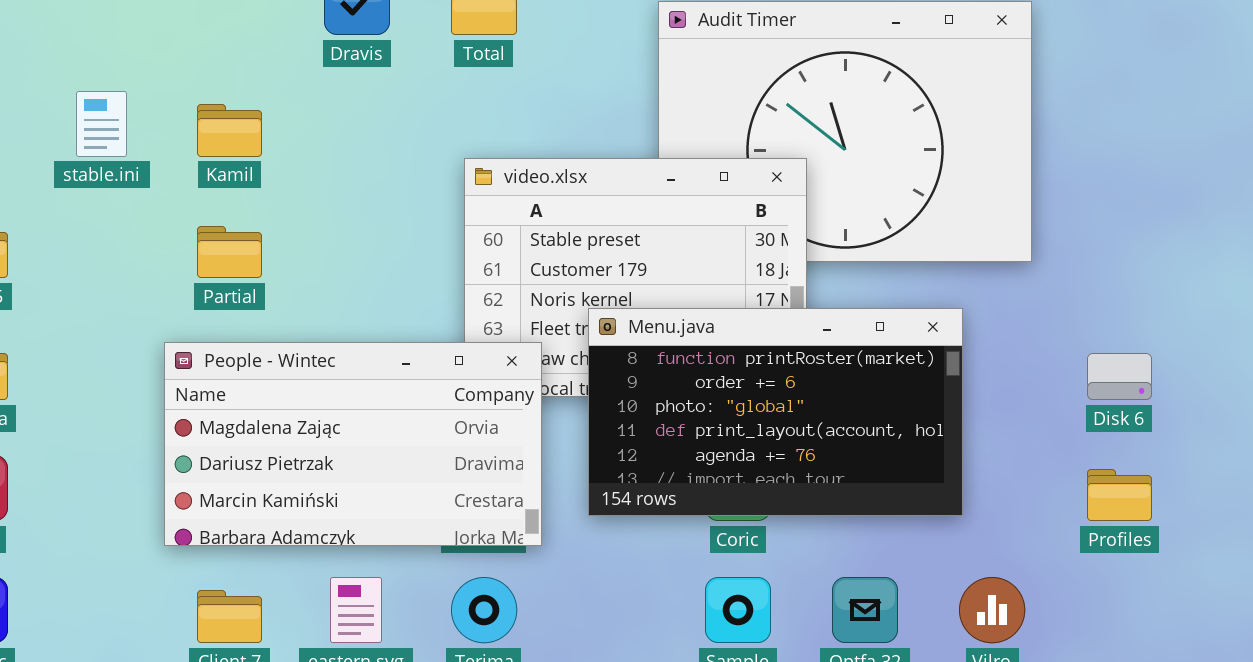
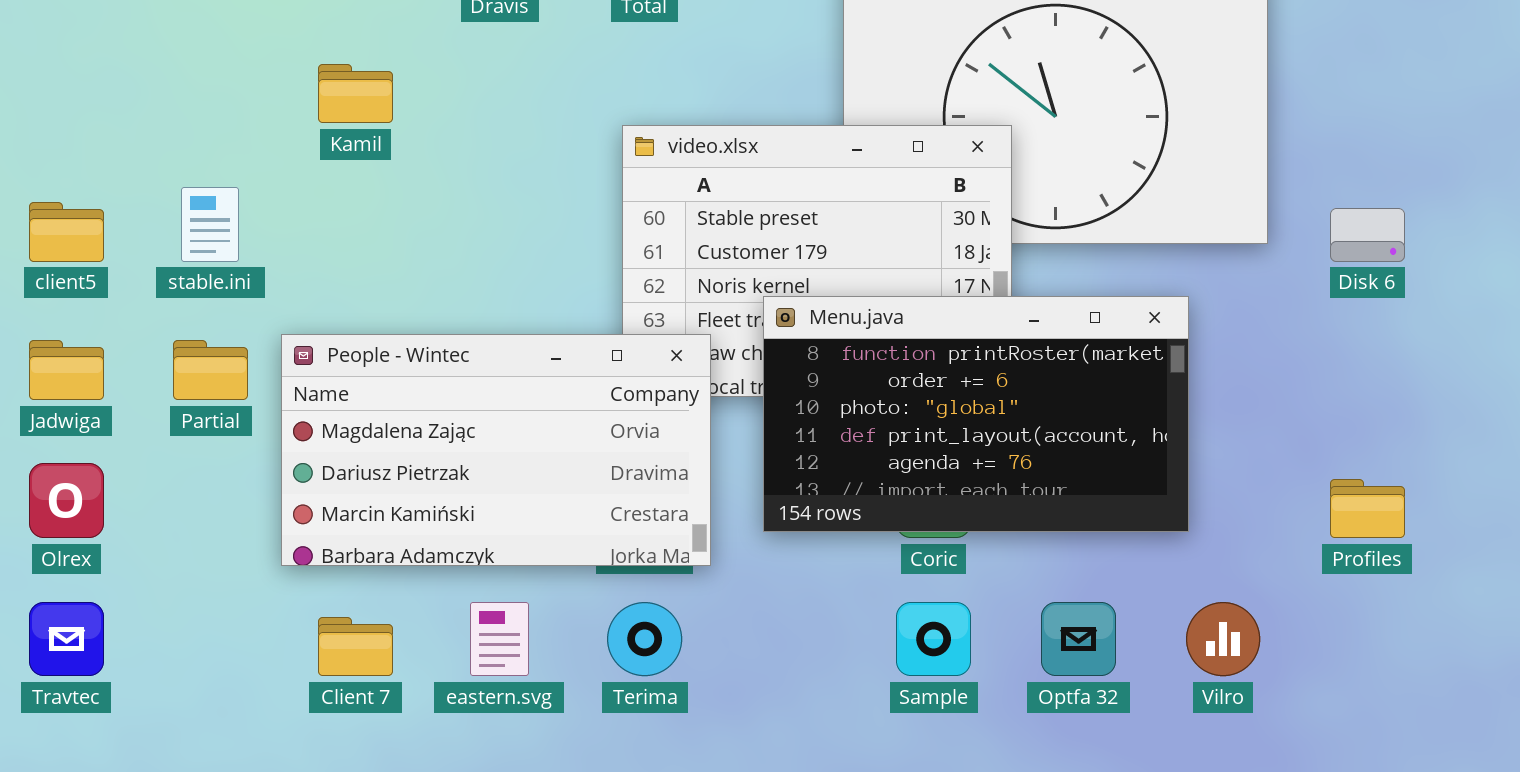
stable.ini: [76,91,127,157] -> [181,187,239,262], moved
Partial: [197,226,262,278] -> [173,340,248,400], moved
Disk 6: [1087,353,1152,400] -> [1330,208,1405,262], moved

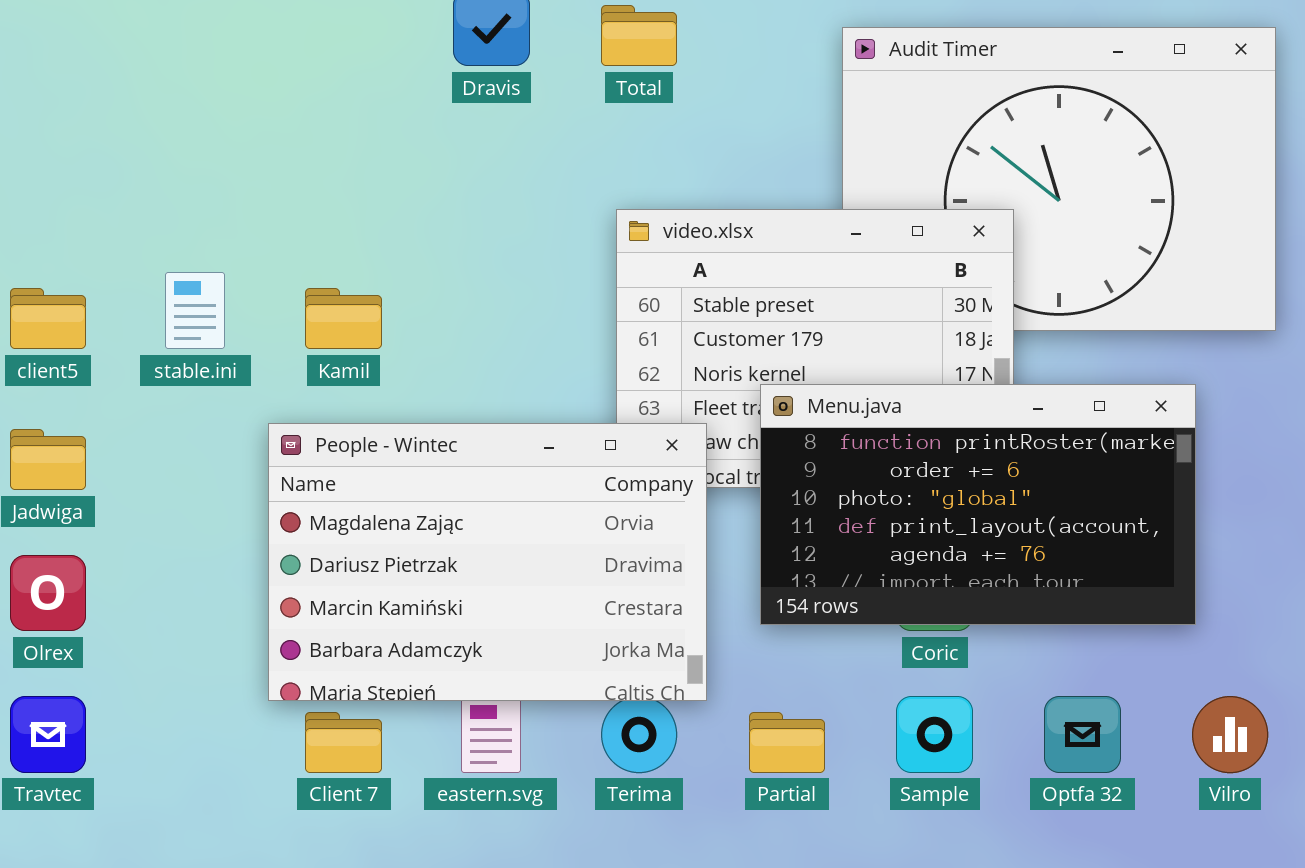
Kamil: [318,64,393,123] -> [305,288,382,349], moved
People - Wintec: [281,334,711,566] -> [268,423,707,701], resized
Partial: [173,340,248,400] -> [749,712,825,773], moved

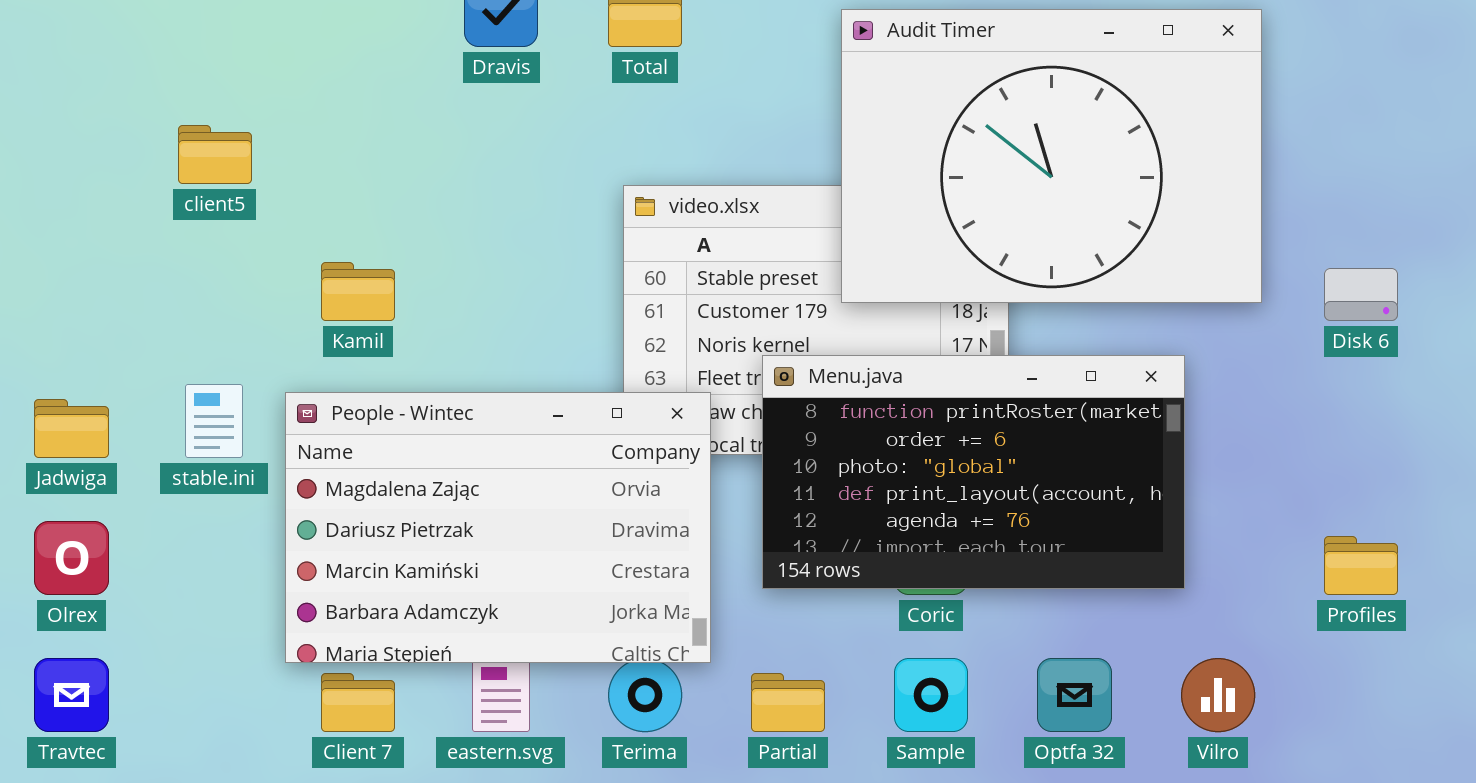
Audit Timer: [842,27,1276,331] -> [841,9,1262,303], raised
stable.ini: [165,272,225,349] -> [185,384,243,458], moved
client5: [10,288,86,349] -> [178,125,252,184], moved

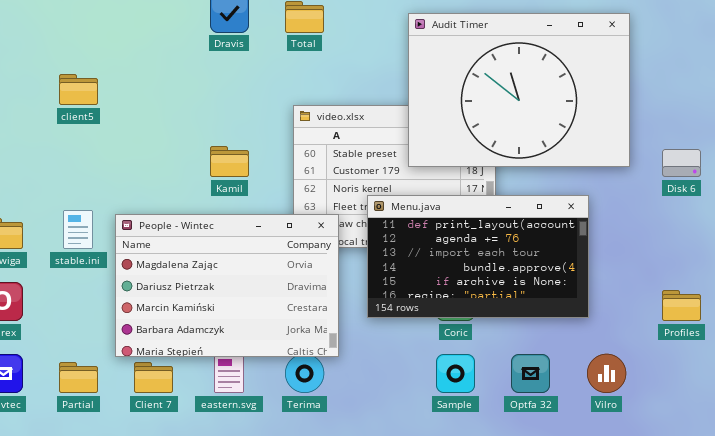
Kamil: [321,262,395,321] -> [210,146,249,177], moved
Menu.java: [762,355,1185,589] -> [367,195,589,318], scrolled down 3 rows
Partial: [751,673,825,732] -> [59,362,98,393], moved

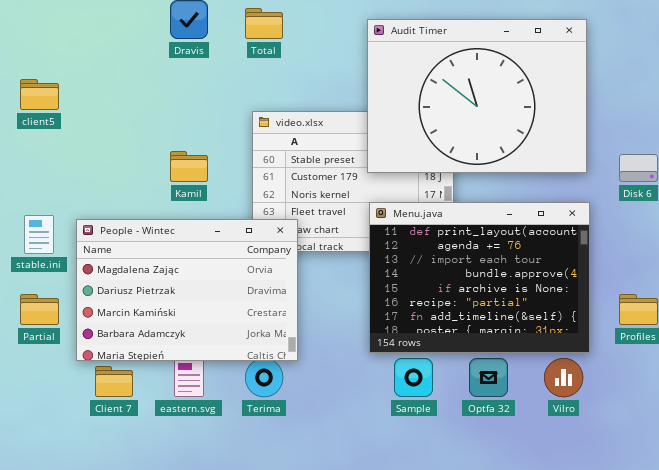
Menu.java: [367,195,589,318] -> [369,202,590,353], moved, resized
Partial: [59,362,98,393] -> [20,294,59,325], moved

